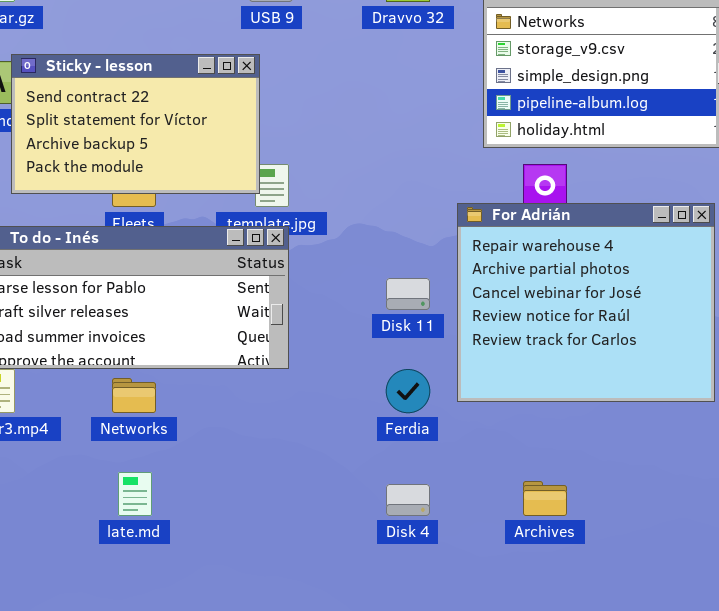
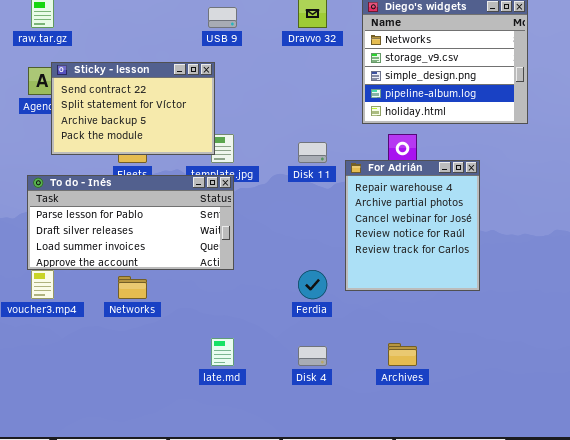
For Adrián: [457,203,715,402] -> [345,160,480,291], resized
Disk 11: [386,278,430,310] -> [298,142,327,163], moved
late.md: [118,472,152,516] -> [211,338,234,366], moved

